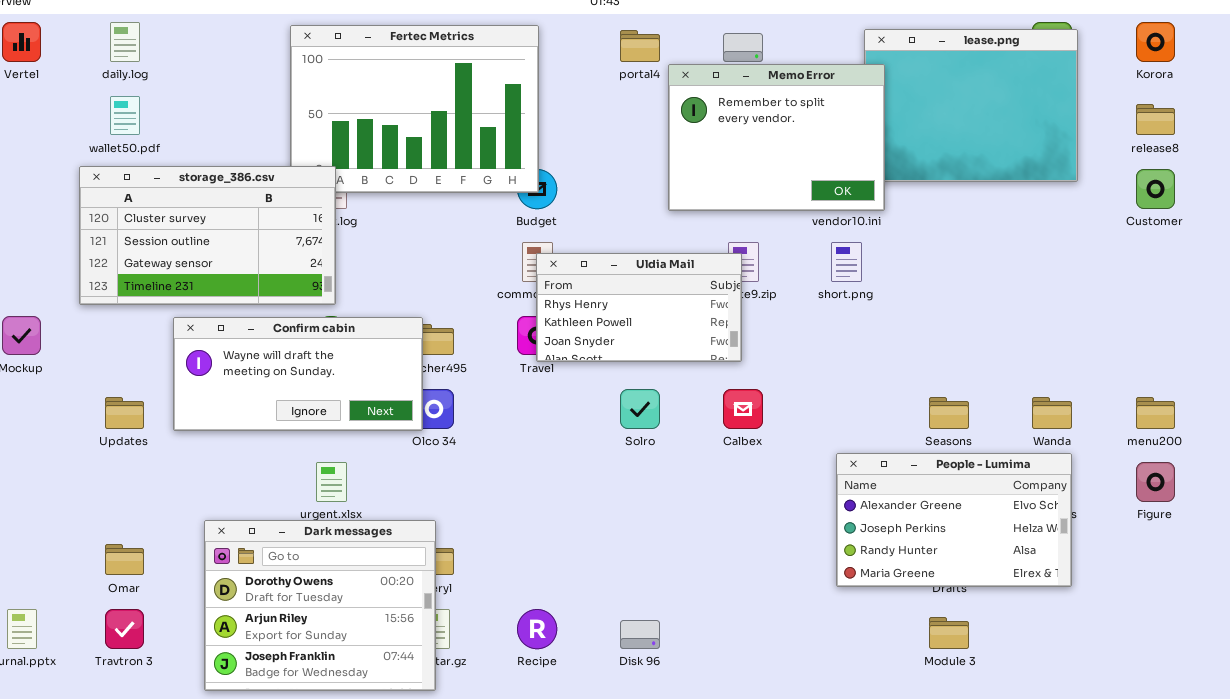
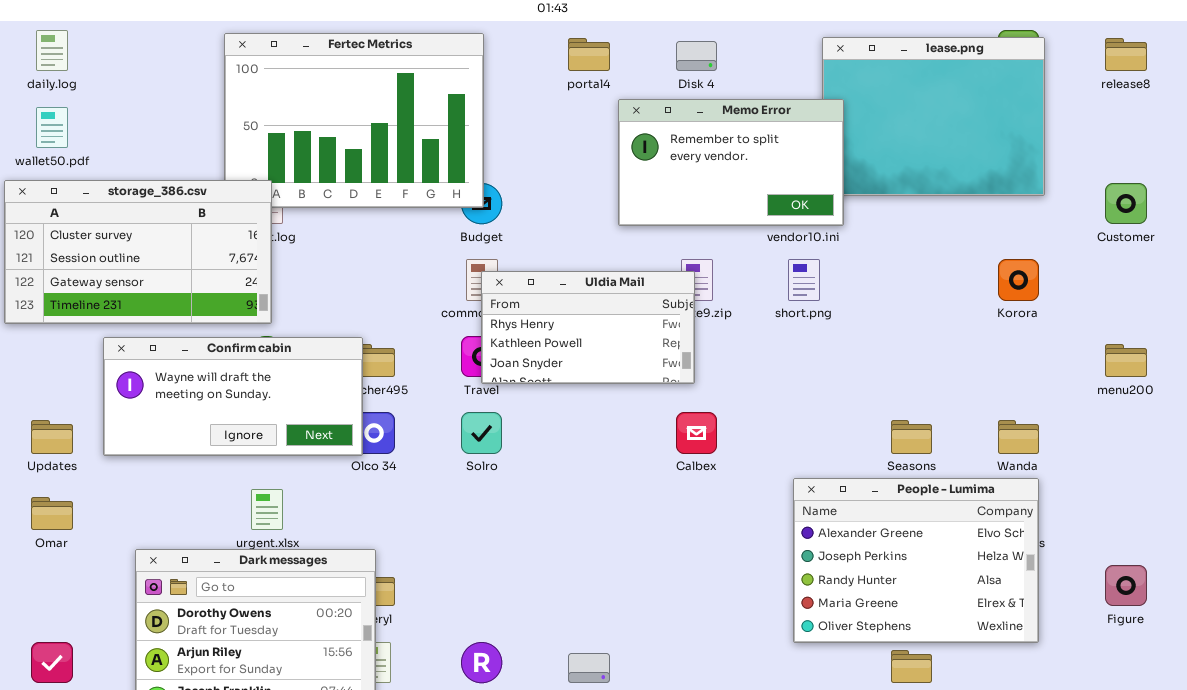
Korora: [1136,22,1175,62] -> [998,259,1039,301], moved
Memo Error: [668,64,885,211] -> [618,99,844,226], resized
release8: [1136,104,1175,135] -> [1105,38,1147,71], moved
Solro: [620,389,660,429] -> [461,412,502,454], moved
menu200: [1136,397,1175,429] -> [1105,344,1147,377], moved
People - Lumima: [836,453,1072,587] -> [793,478,1039,643], resized
Figure: [1136,462,1175,502] -> [1105,565,1147,606], moved
Omar: [105,544,144,575] -> [31,497,73,530], moved

